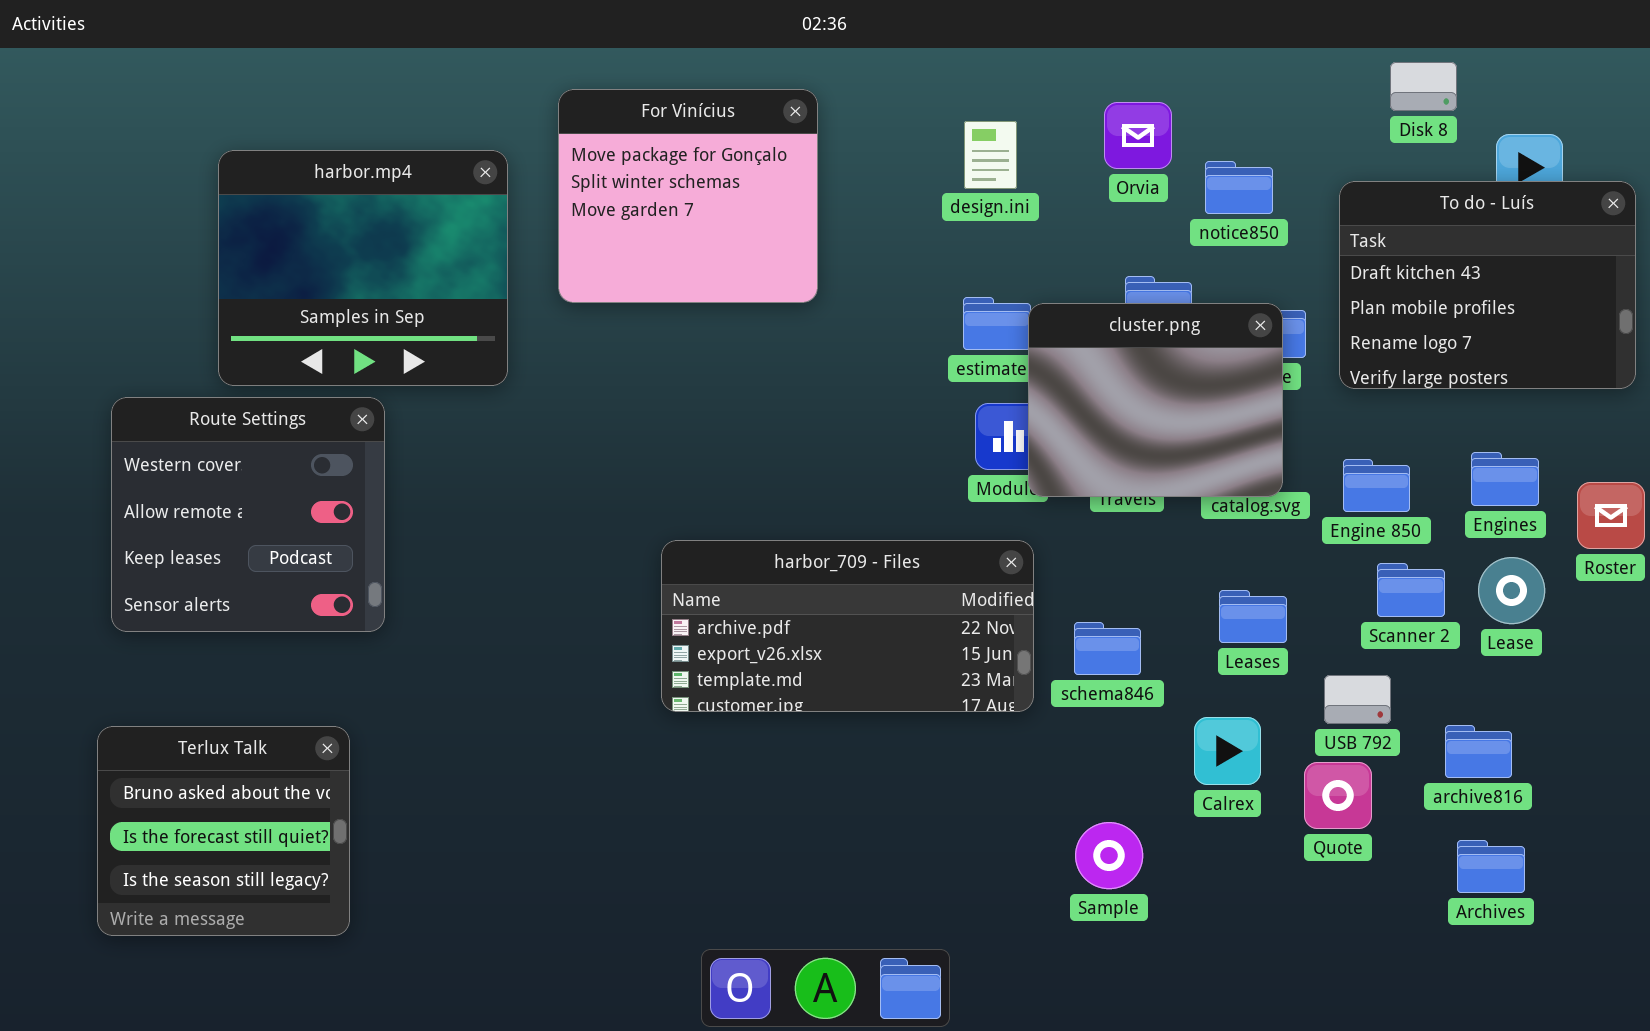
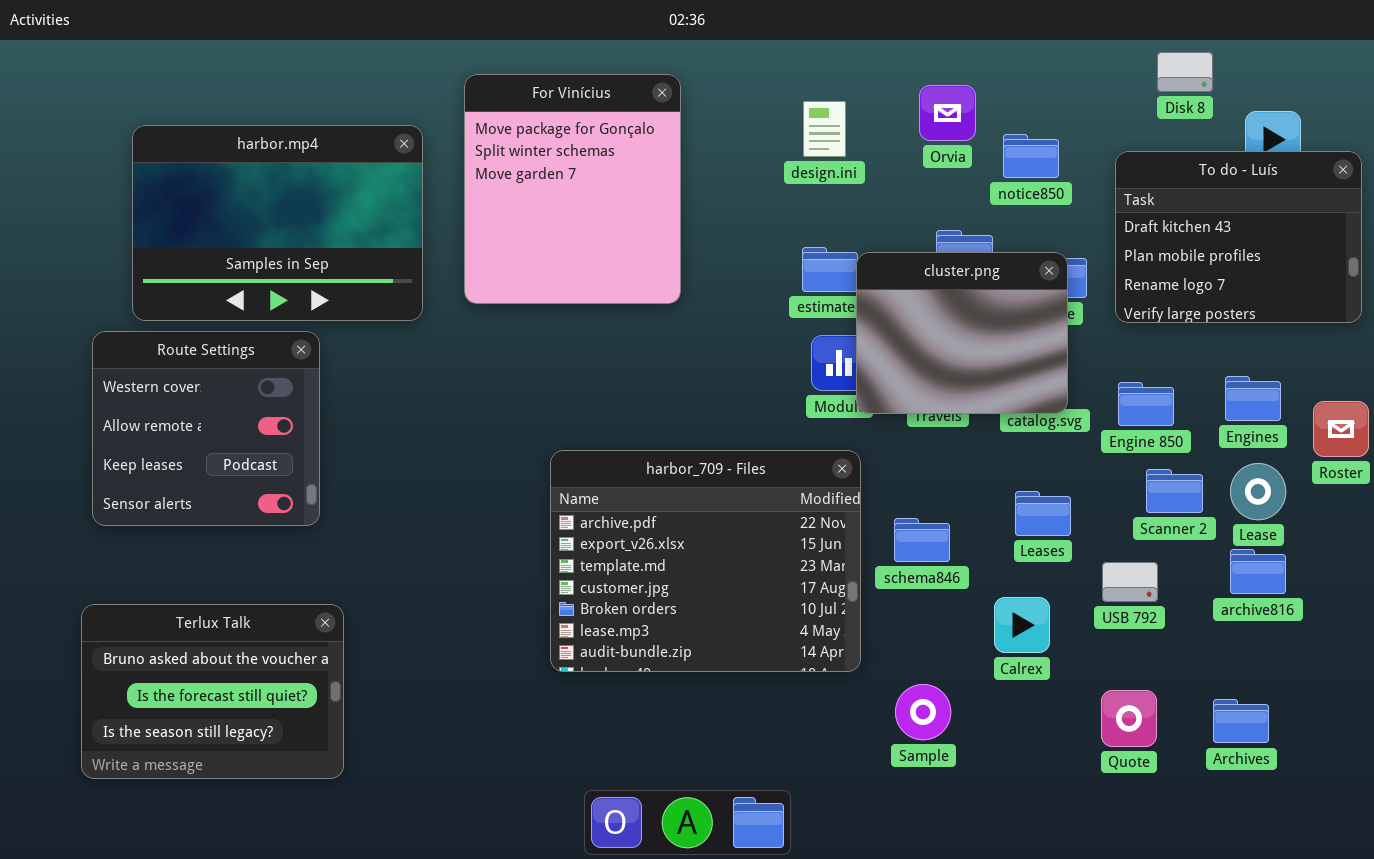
For Vinícius: [558,89,818,303] -> [464,74,681,304], resized
harbor.mp4: [218,150,508,386] -> [132,125,423,321], resized
harbor_709 - Files: [661,540,1034,712] -> [550,450,861,672], resized
archive816: [1445,725,1512,778] -> [1230,549,1286,594], moved
Terlux Talk: [97,726,350,936] -> [81,604,344,779], resized
Quote: [1304,762,1372,829] -> [1101,690,1157,747], moved

